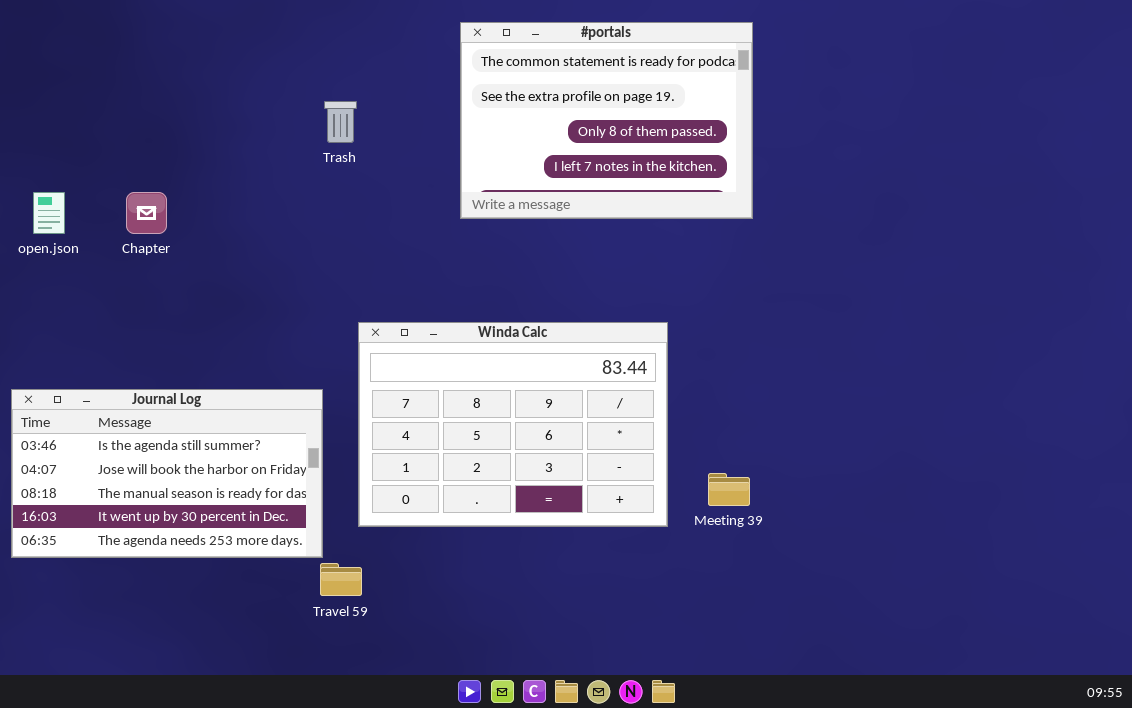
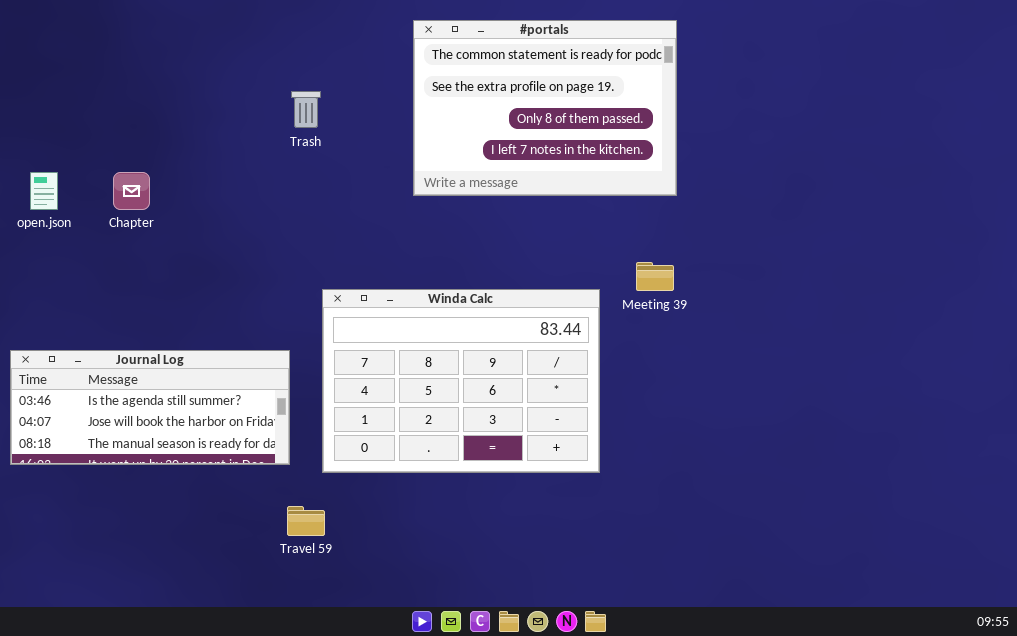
Journal Log: [11,389,323,558] -> [10,350,290,465], resized
Meeting 39: [708,473,750,506] -> [636,262,674,291], moved

